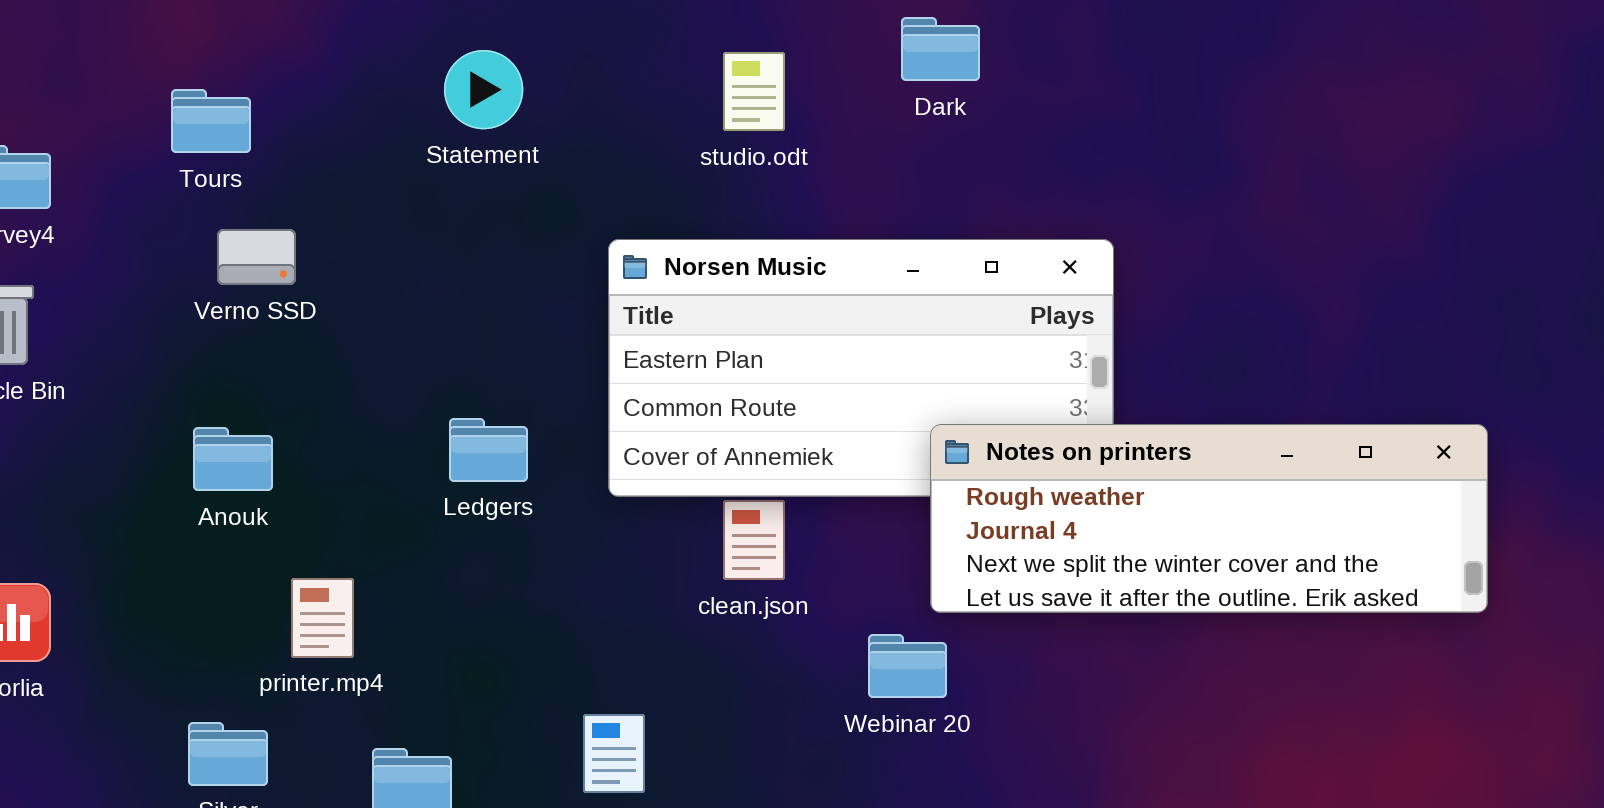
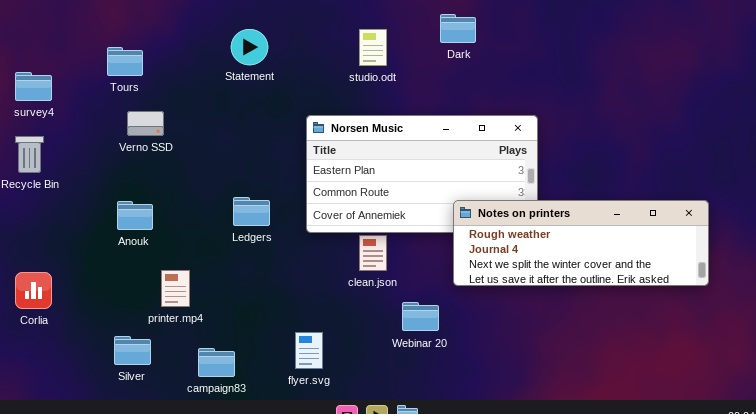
Webinar 20: [868,634,947,698] -> [402,302,439,331], moved

